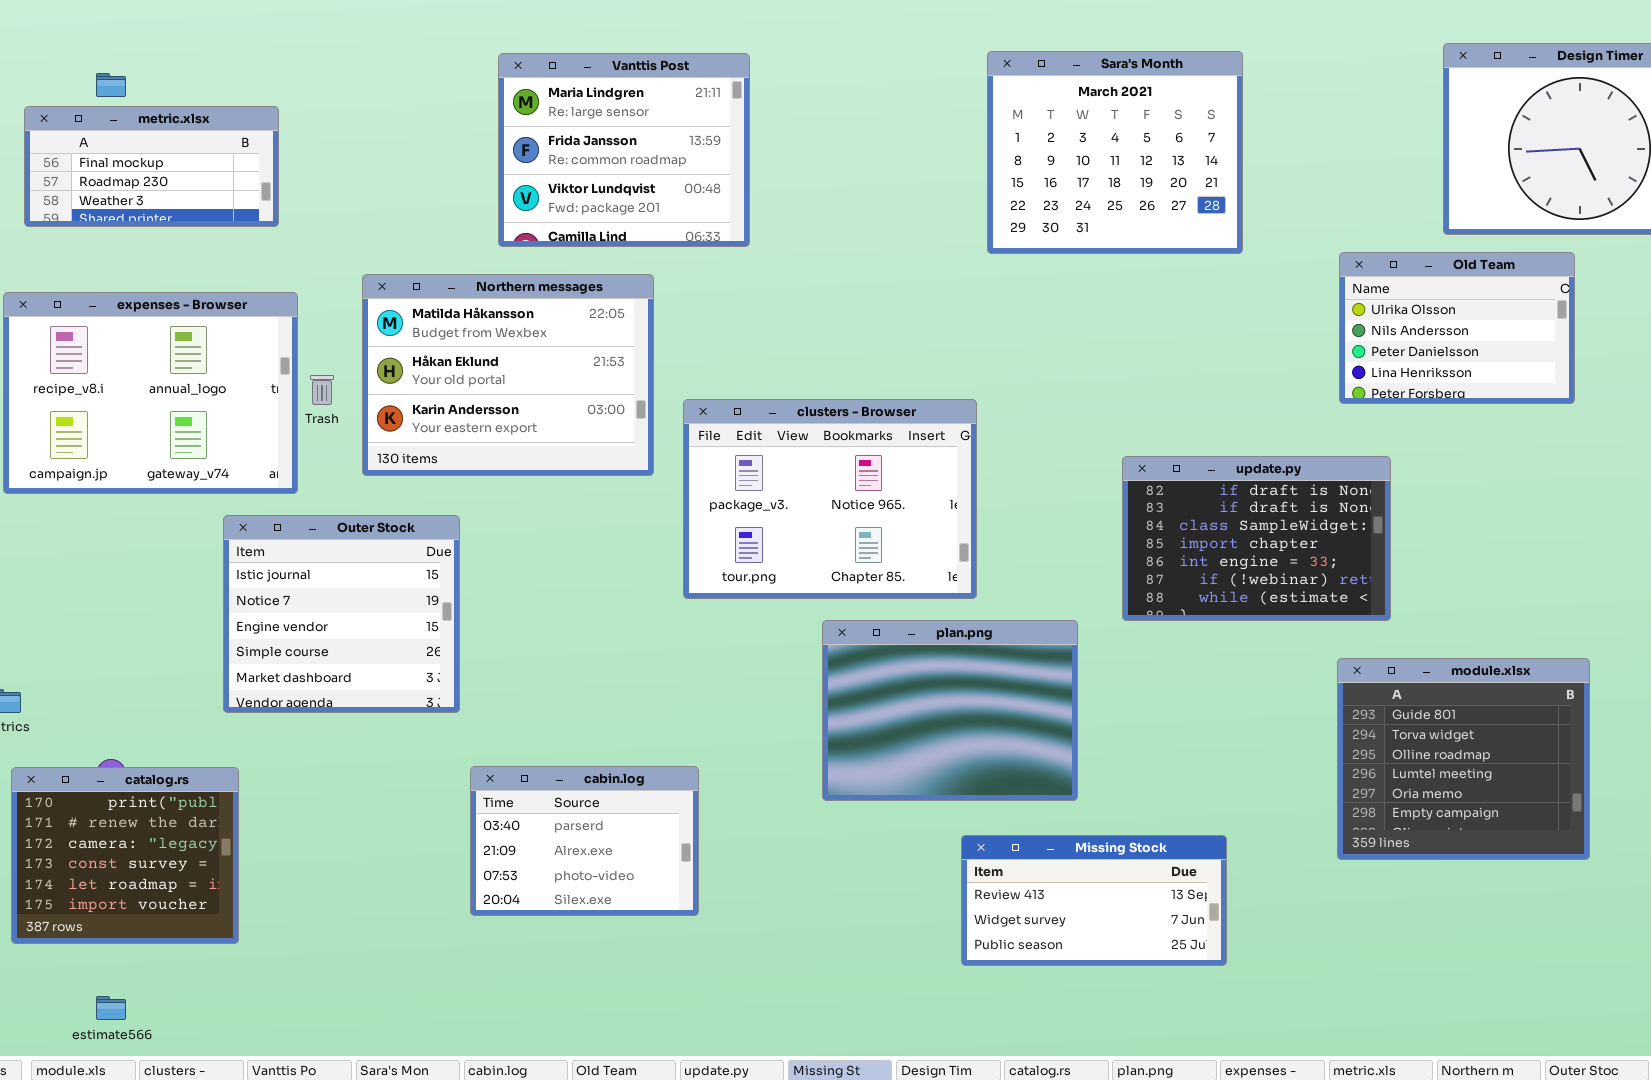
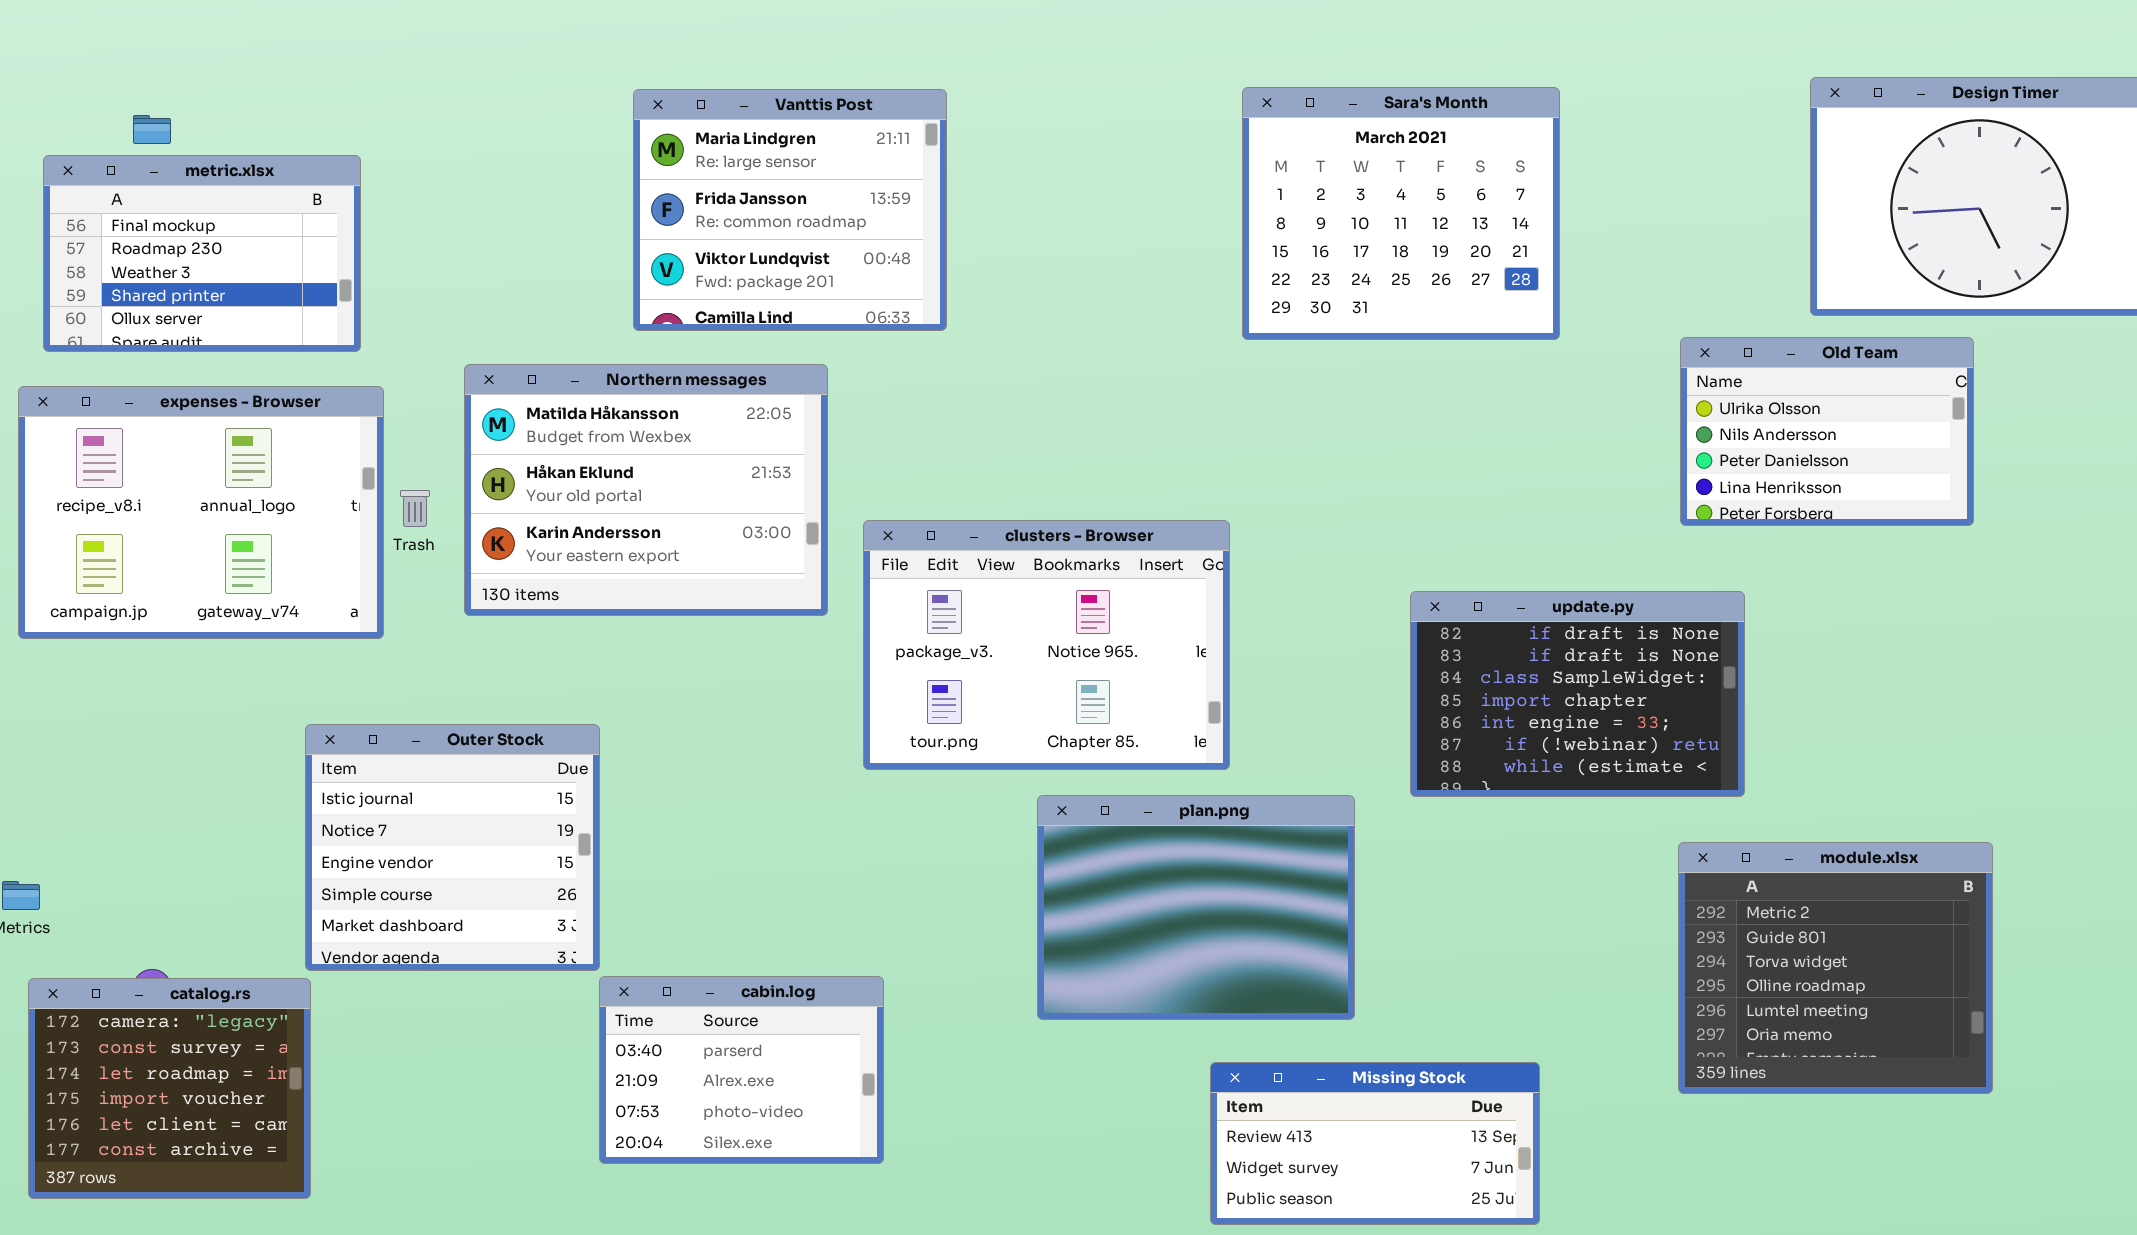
metric.xlsx: [24,106,279,227] -> [43,155,361,352], resized
Outer Stock: [223,515,460,713] -> [305,724,600,971], moved
module.xlsx: [1337,658,1590,860] -> [1678,842,1993,1094], scrolled up 1 row
catalog.rs: [11,767,239,944] -> [28,978,311,1199], scrolled down 2 rows

